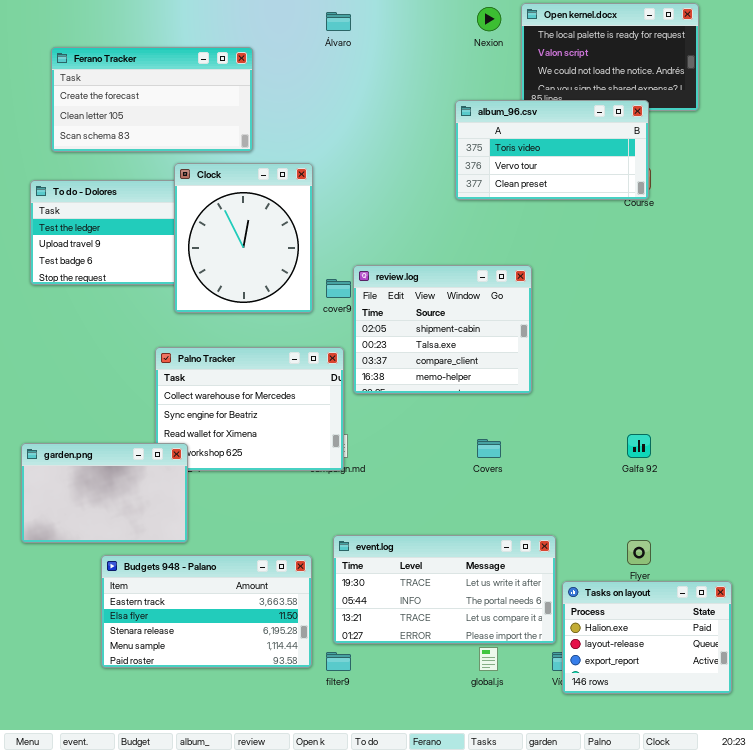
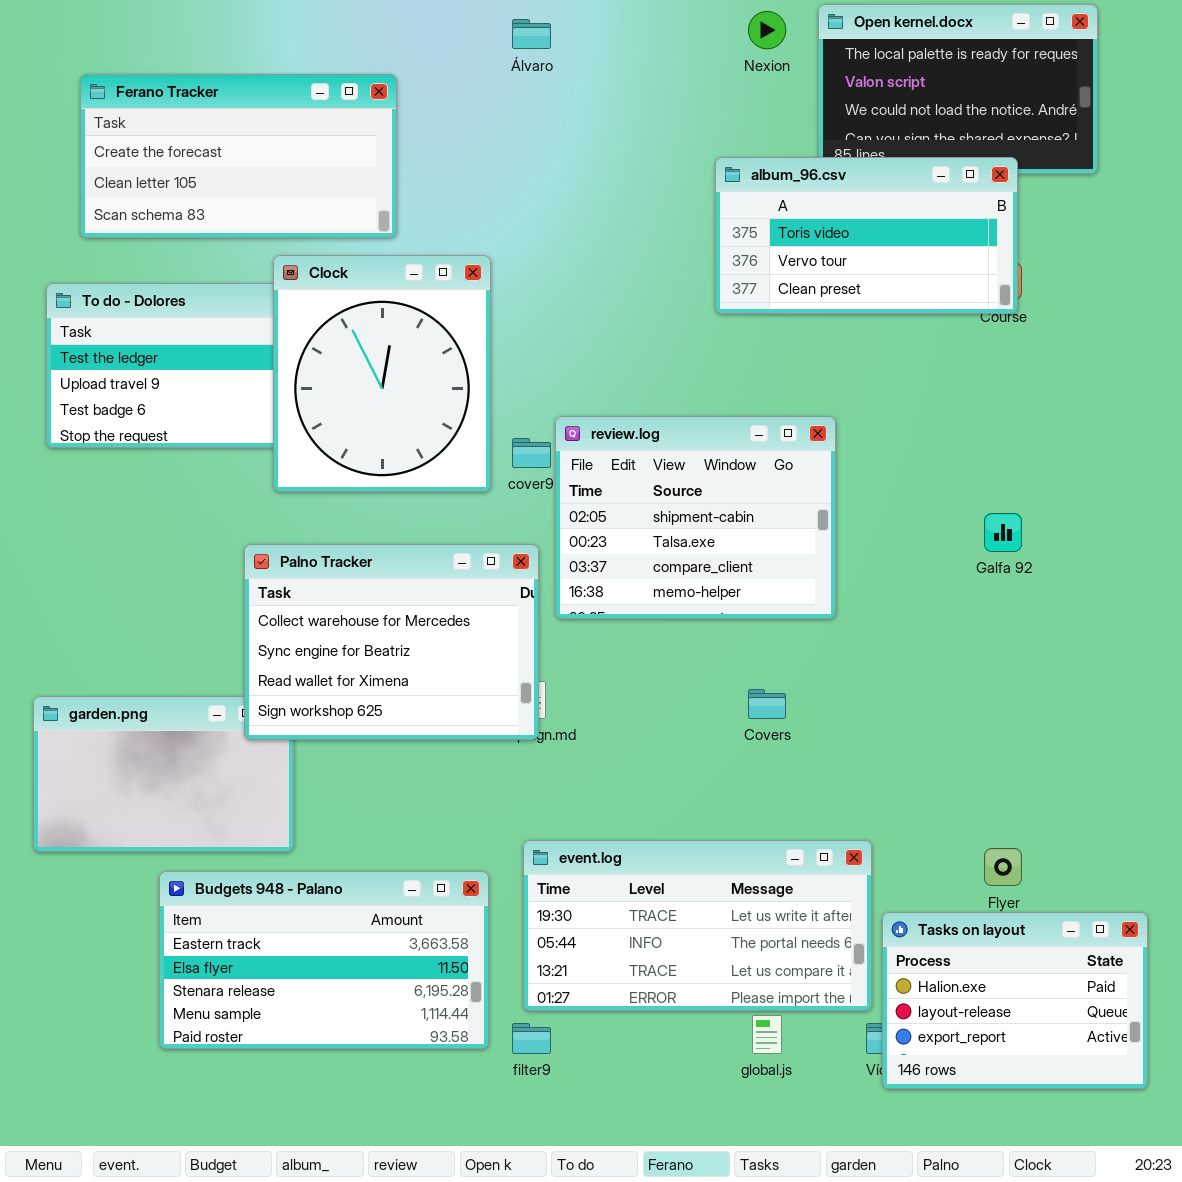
Palno Tracker: [155,347,344,471] -> [244,544,539,740], raised
Galfa 92: [627,434,651,458] -> [984,513,1022,552], moved

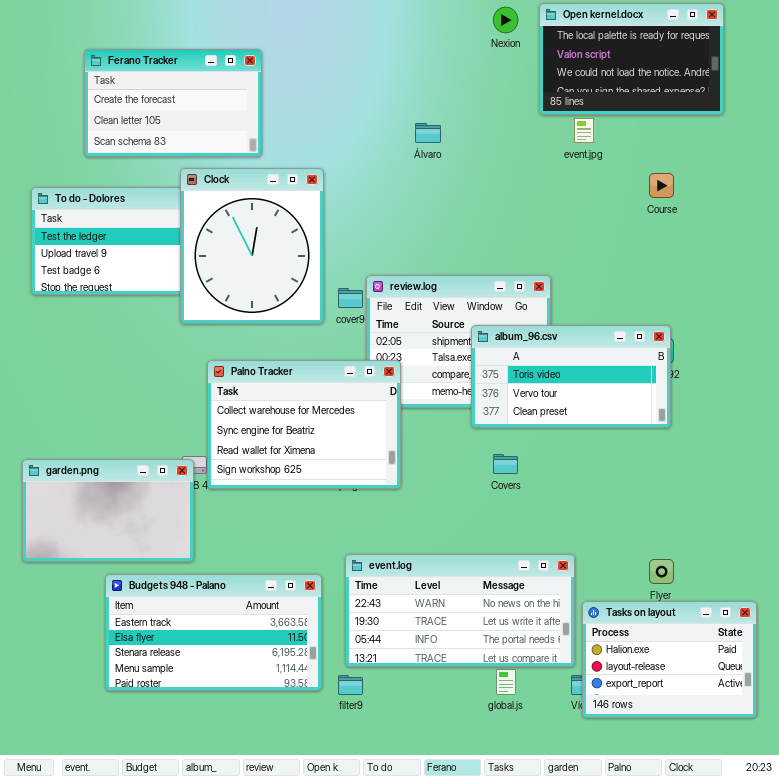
Álvaro: [512,19,551,49] -> [415,123,441,143], moved
Ferano Tracker: [80,74,397,238] -> [84,49,262,157], resized
album_96.csv: [715,157,1018,314] -> [471,325,671,428], moved
Palno Tracker: [244,544,539,740] -> [207,360,401,489], moved
event.log: [523,840,872,1011] -> [345,554,575,667], scrolled up 1 row

